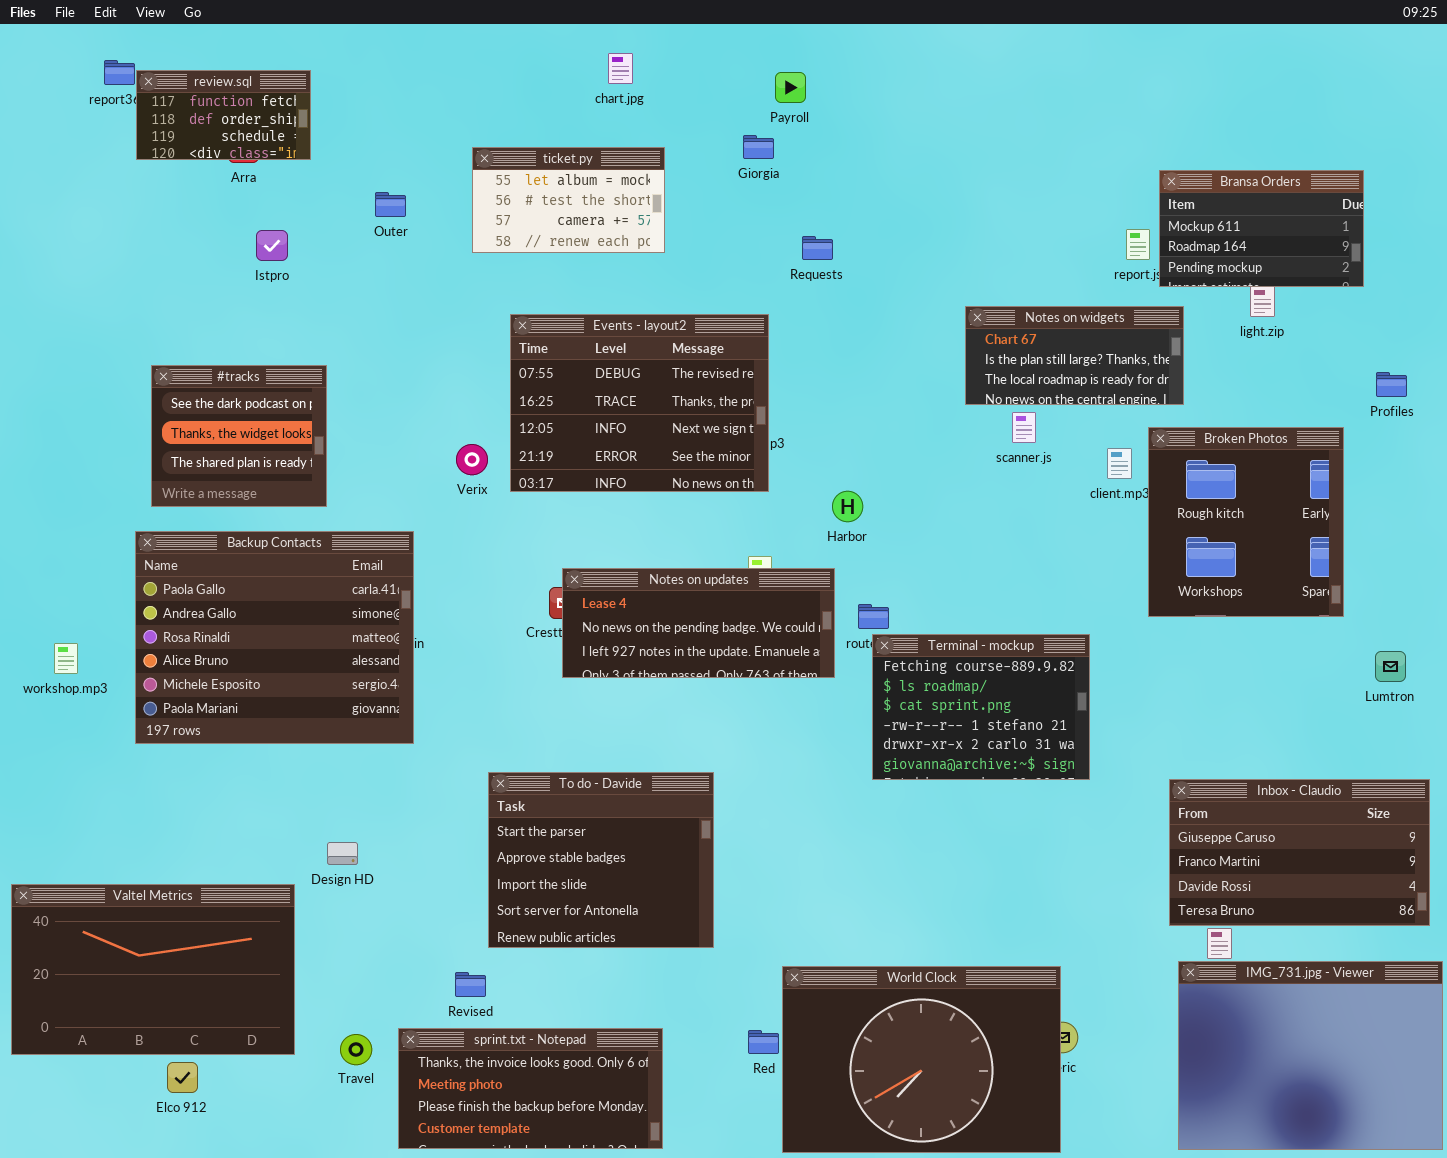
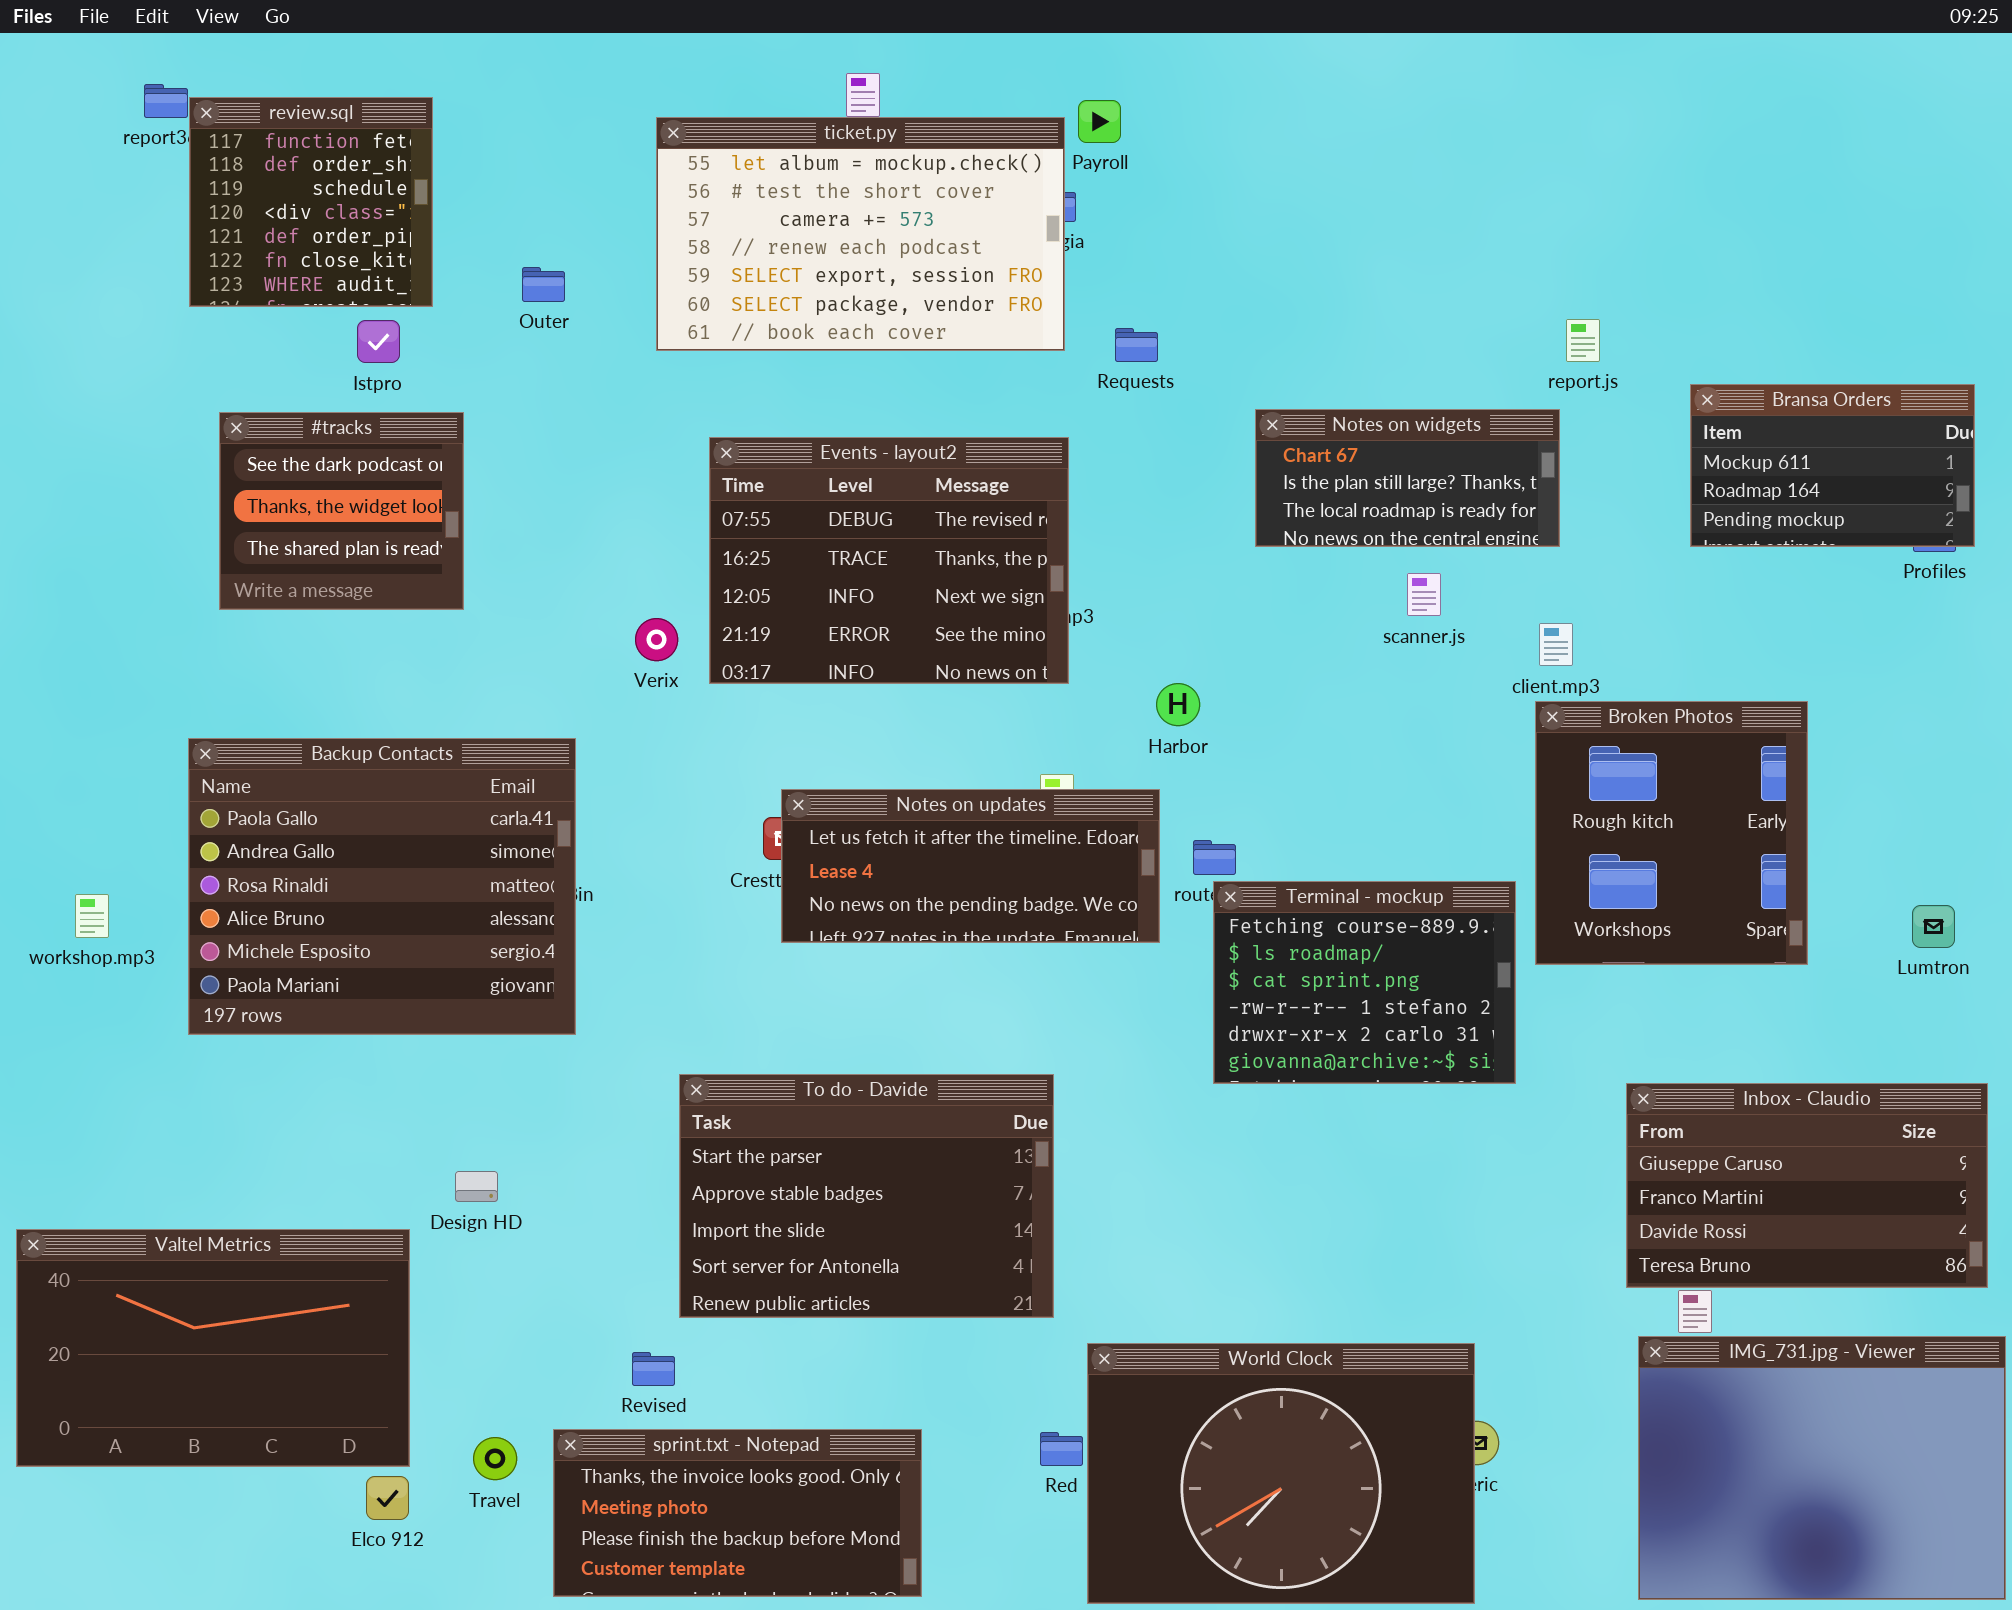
review.sql: [136,70,311,160] -> [189,97,433,307], resized
ticket.py: [472,147,665,253] -> [656,117,1065,351], resized
Bransa Orders: [1159,170,1364,287] -> [1690,384,1975,547], moved
Notes on widgets: [965,306,1184,405] -> [1255,409,1560,547], moved
#tracks: [151,365,327,507] -> [219,412,464,610], moved
Broken Photos: [1148,427,1344,617] -> [1535,701,1808,965], moved
Notes on updates: [562,568,835,678] -> [781,789,1160,943], scrolled up 1 row
To do - Davide: [488,772,714,948] -> [679,1074,1054,1318], resized
Elco 912: [167,1062,198,1093] -> [366,1476,409,1520], moved

